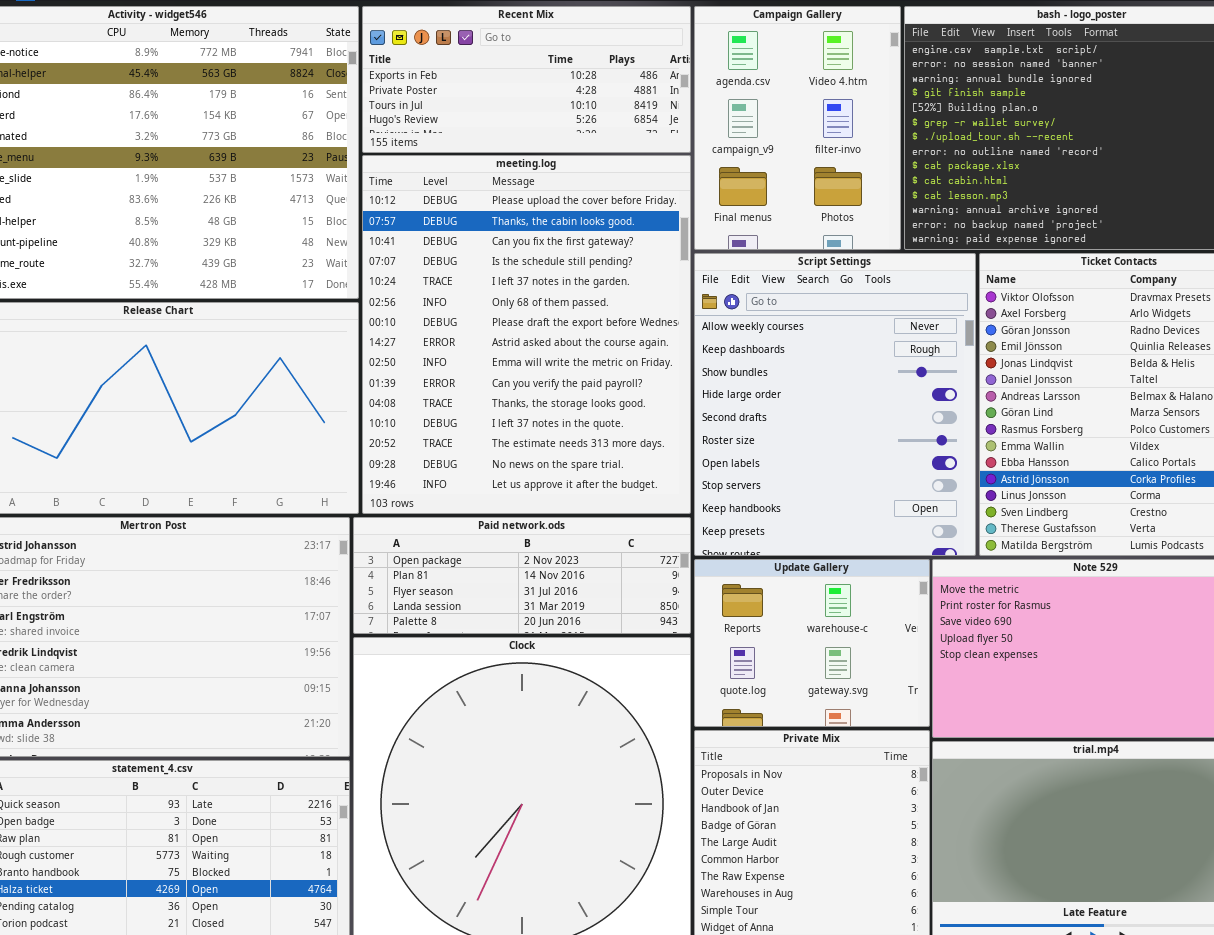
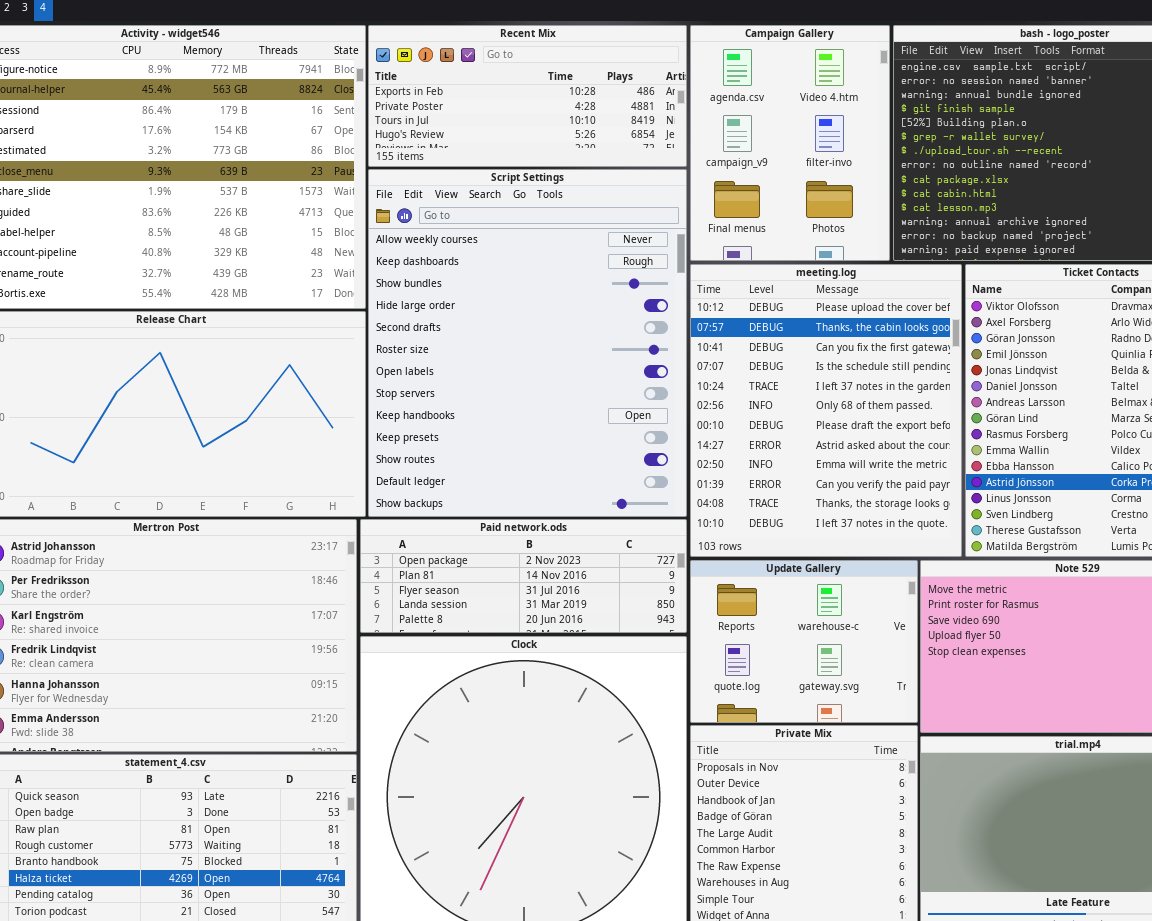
meeting.log: [362,155,691,514] -> [690,264,962,557], moved, resized
Script Settings: [694,253,976,556] -> [368,169,687,517], moved, resized

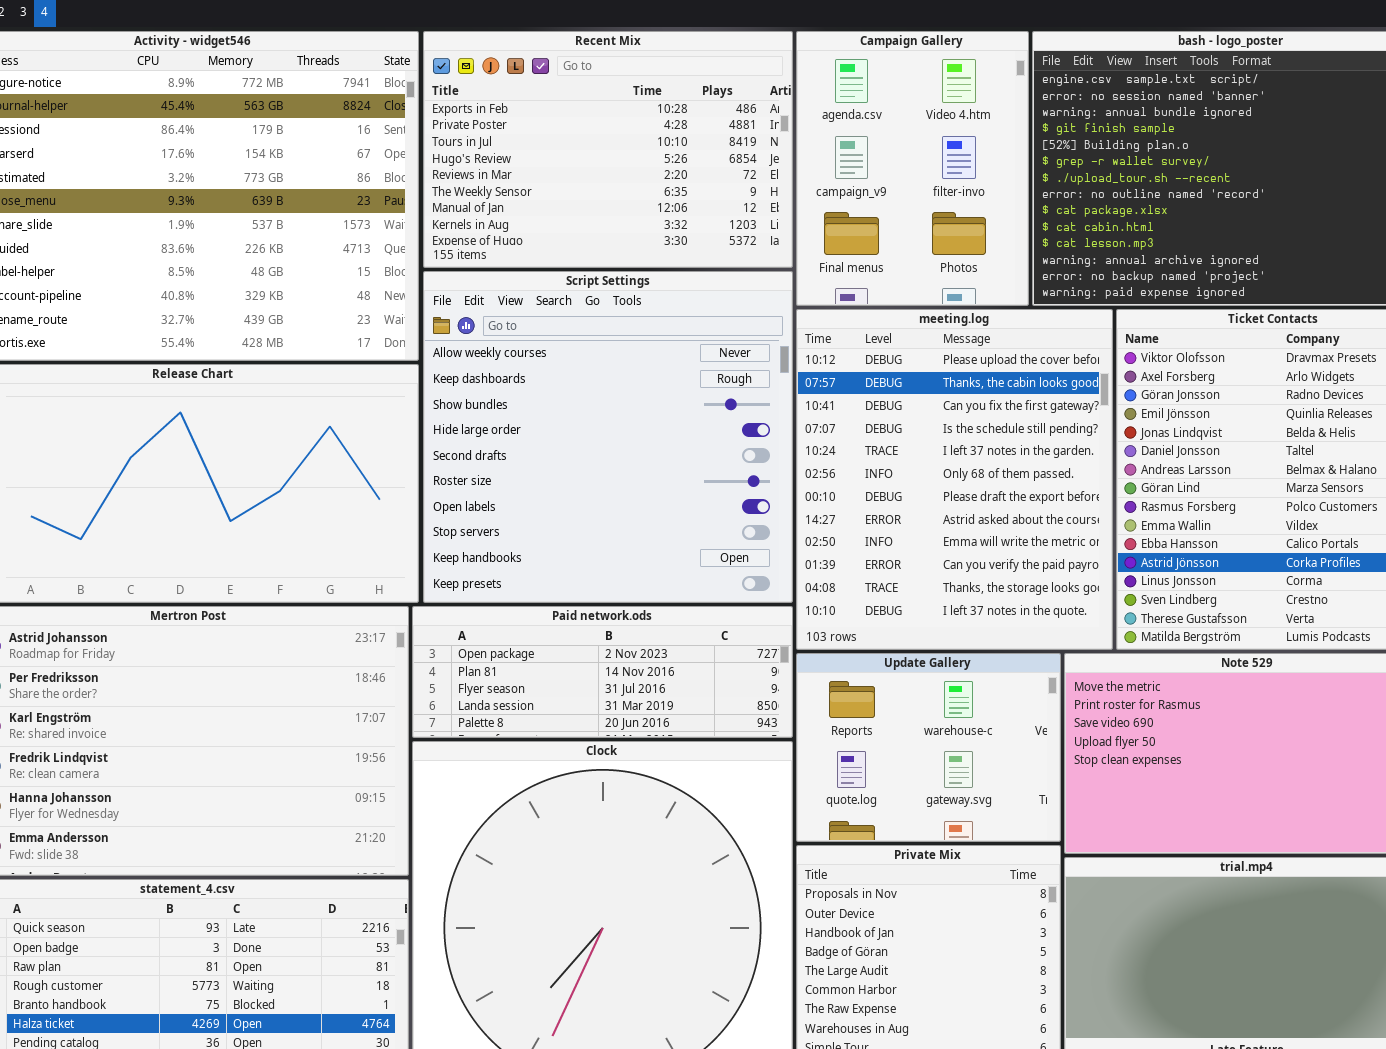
Recent Mix: [368,25,687,167] -> [423,31,793,268], resized
Script Settings: [368,169,687,517] -> [423,271,793,603], resized

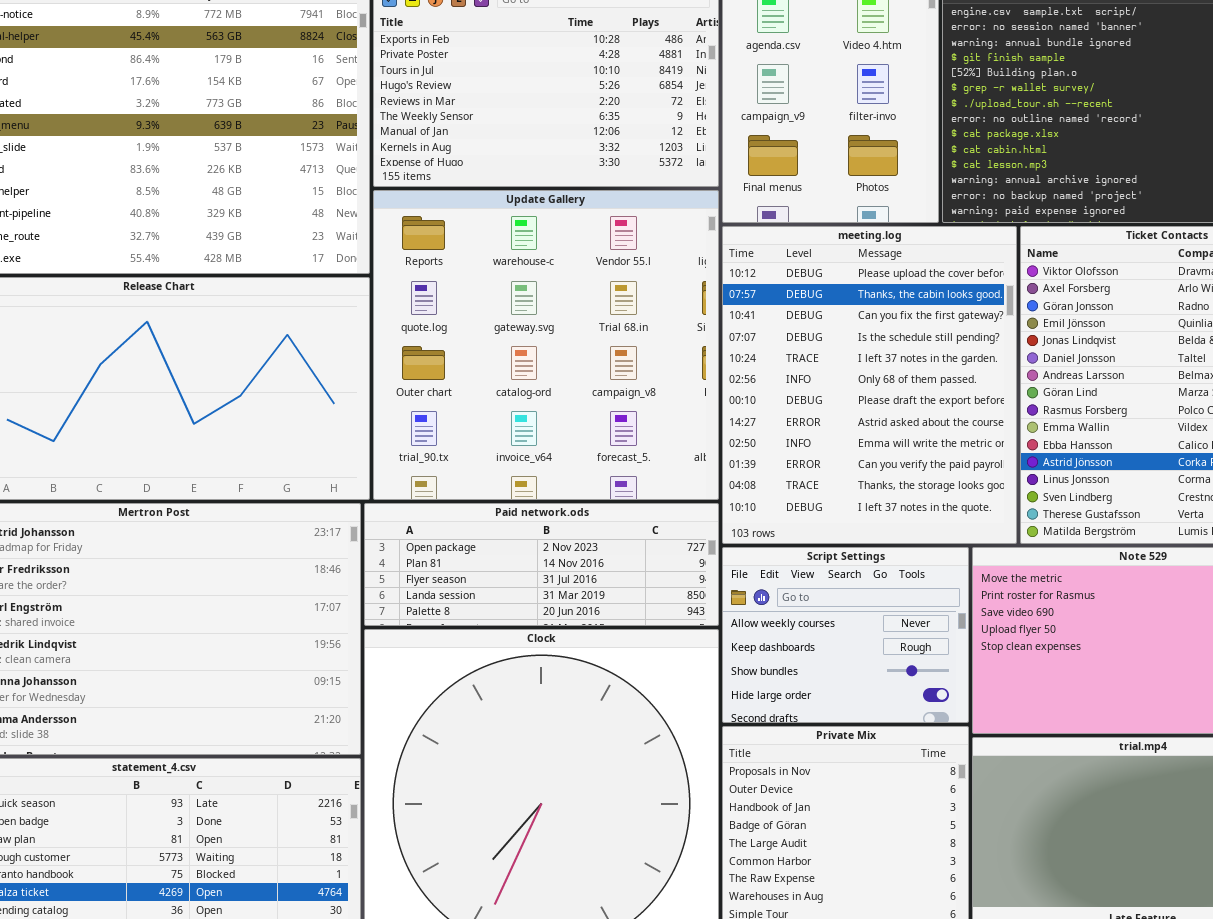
Script Settings: [423,271,793,603] -> [722,547,969,723], moved, resized
Update Gallery: [796,653,1061,842] -> [373,190,719,500], moved, resized

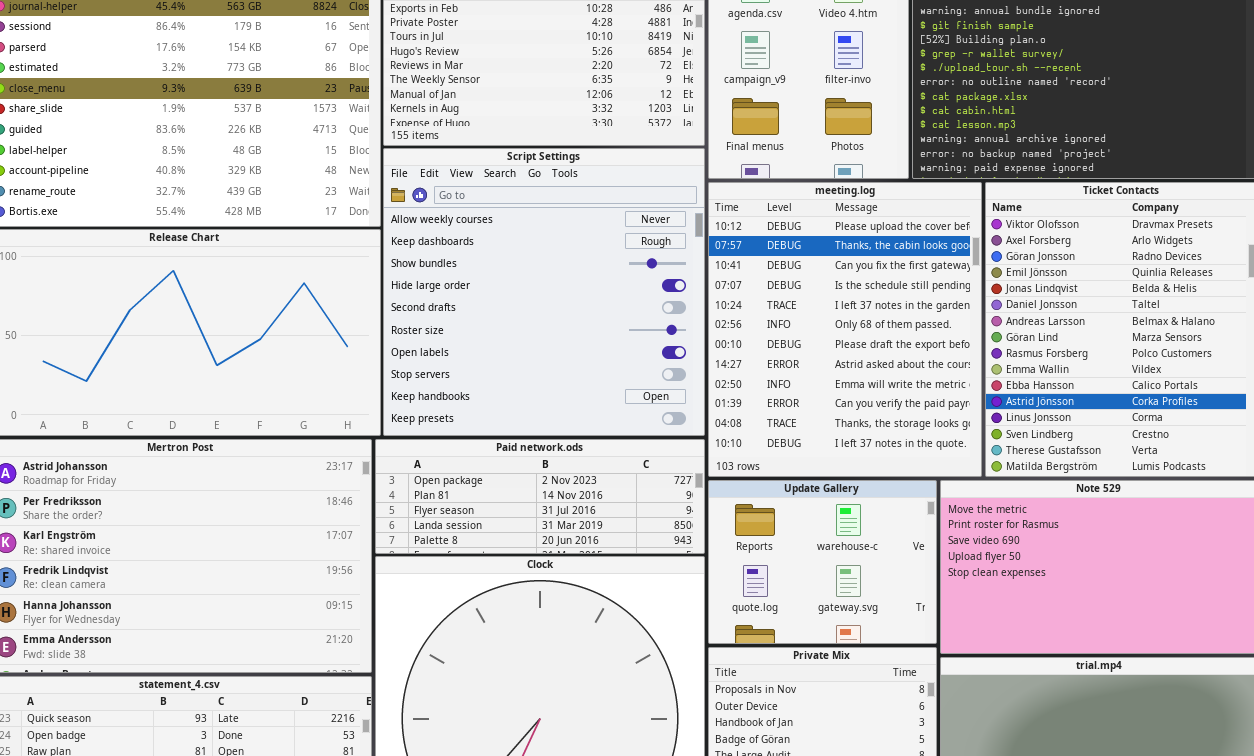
Update Gallery: [373,190,719,500] -> [708,480,937,644], moved, resized
Script Settings: [722,547,969,723] -> [383,148,705,436], moved, resized

